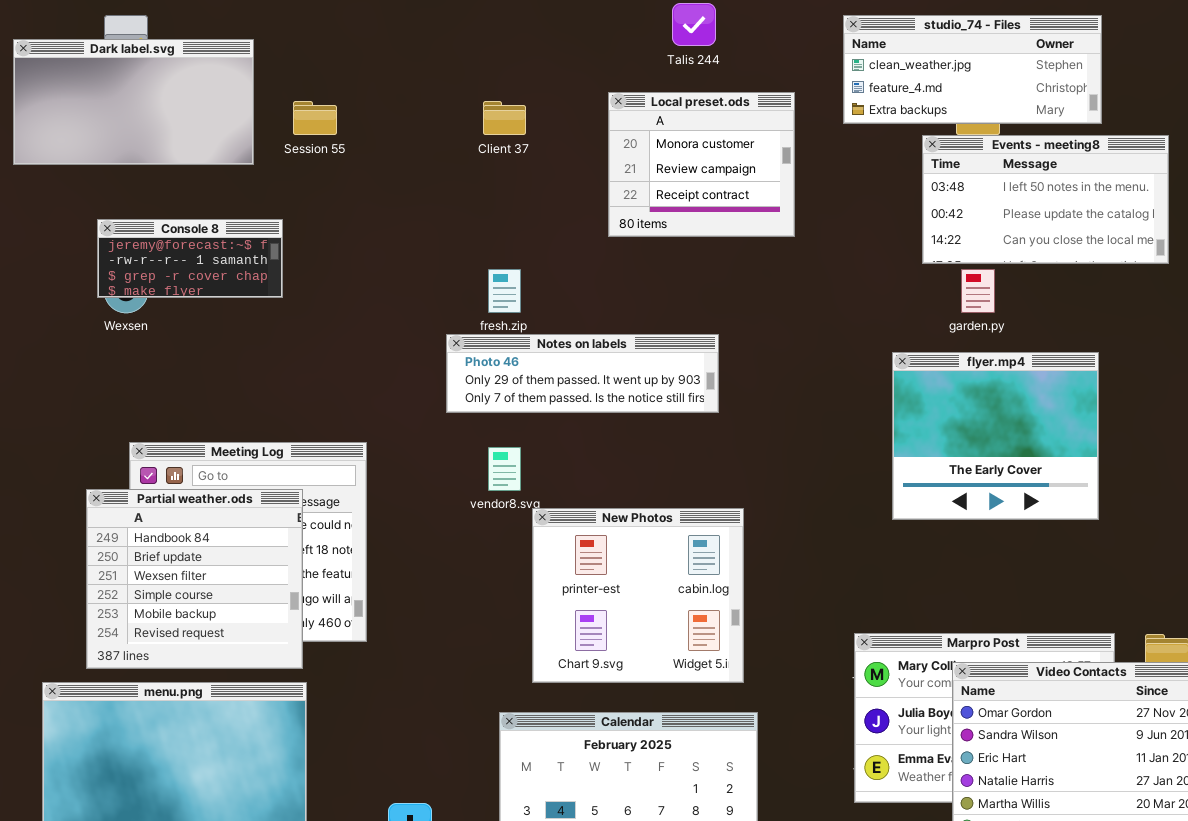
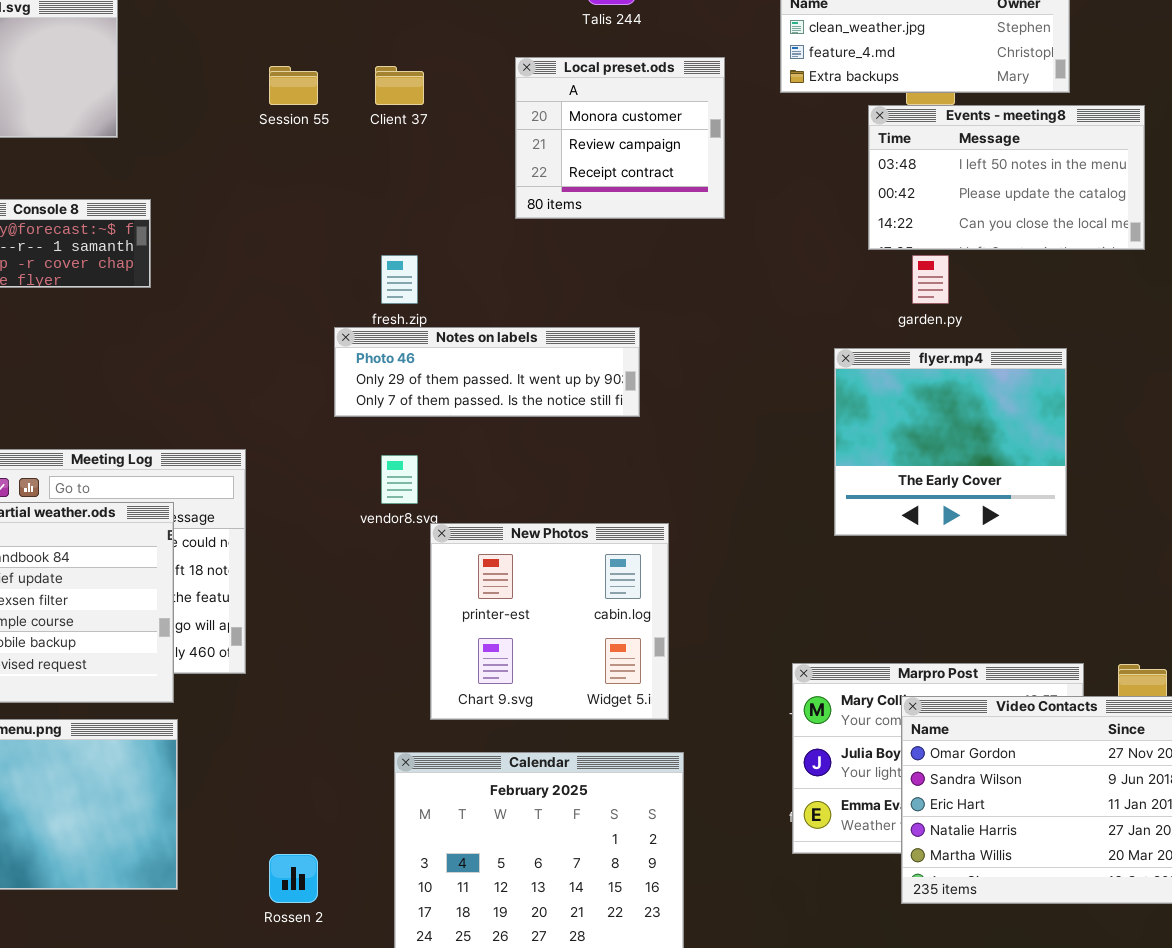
Session 55: [293,101,337,135] -> [269,66,318,105], moved

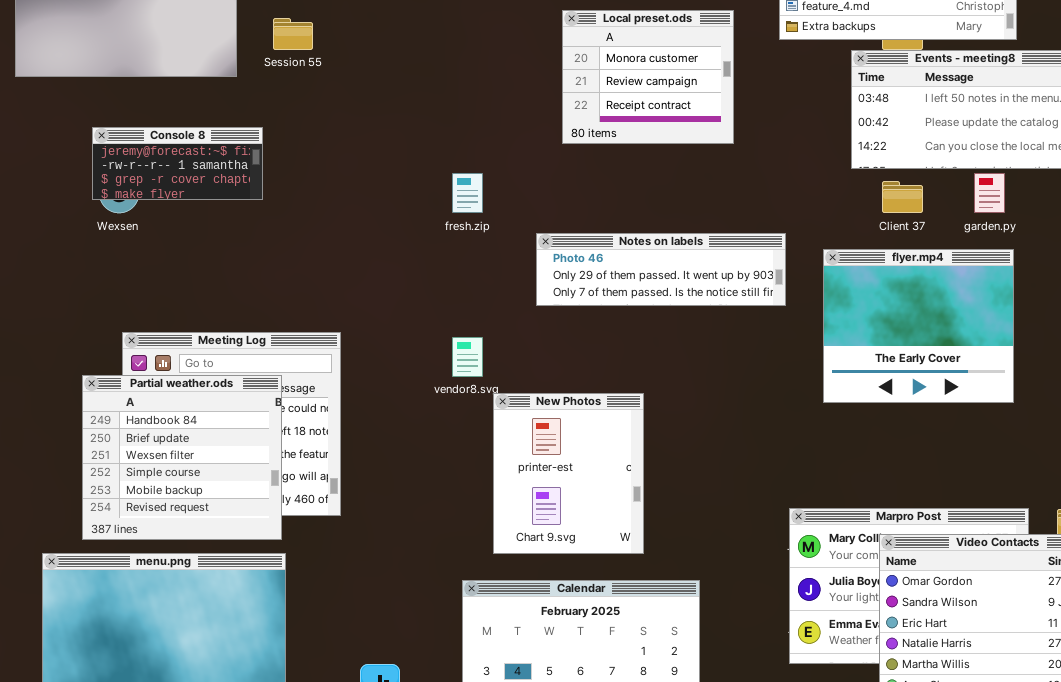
Session 55: [269,66,318,105] -> [273,18,313,50], moved
Client 37: [375,66,424,105] -> [882,181,923,213], moved
garden.py: [912,255,949,304] -> [974,173,1005,213], moved
Notes on labels: [334,327,640,417] -> [536,233,786,306], moved
New Photos: [430,523,669,720] -> [493,393,644,554], resized

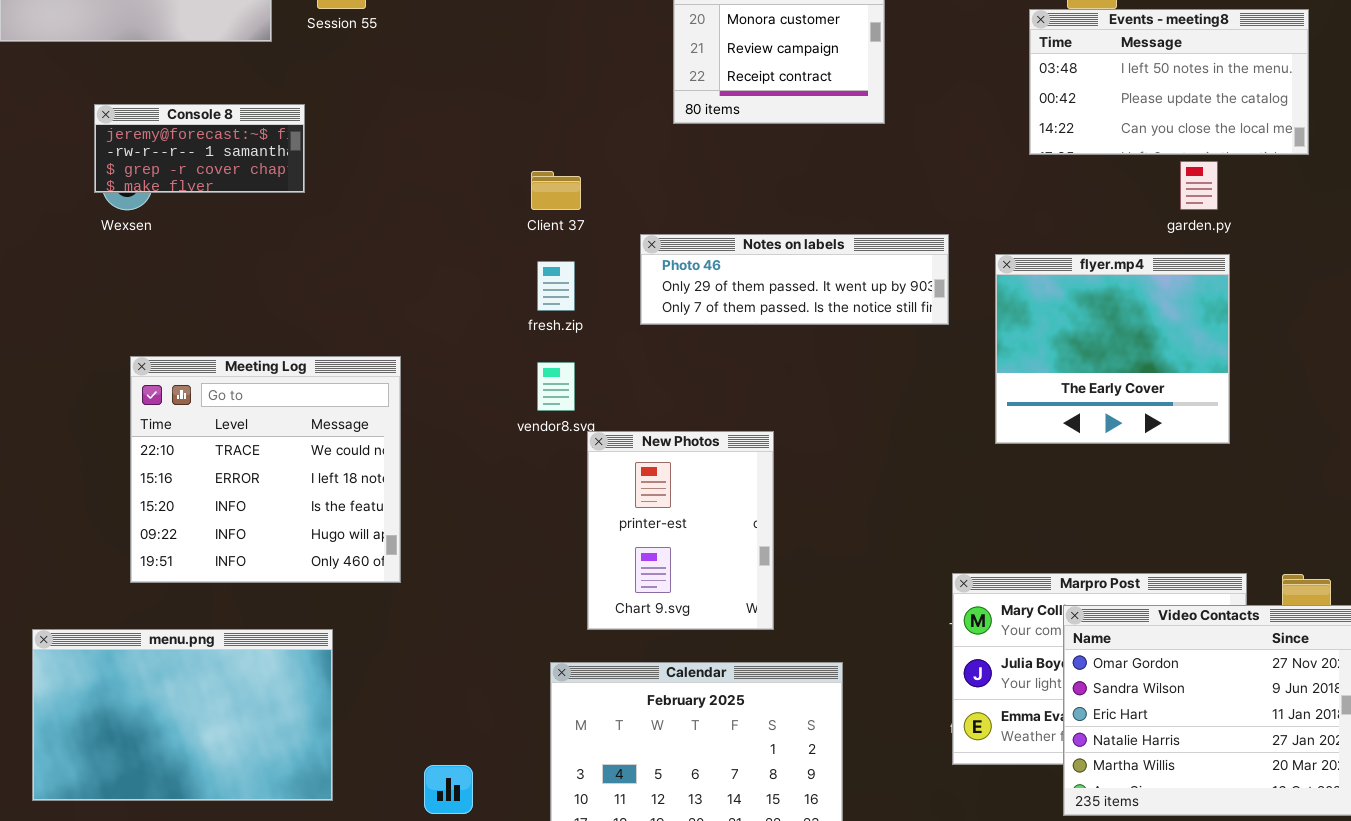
fresh.zip: [452,173,483,213] -> [537,261,575,311], moved
Client 37: [882,181,923,213] -> [531,171,581,210], moved
Partial weather.ods: [82,375,282,540] -> none, closed

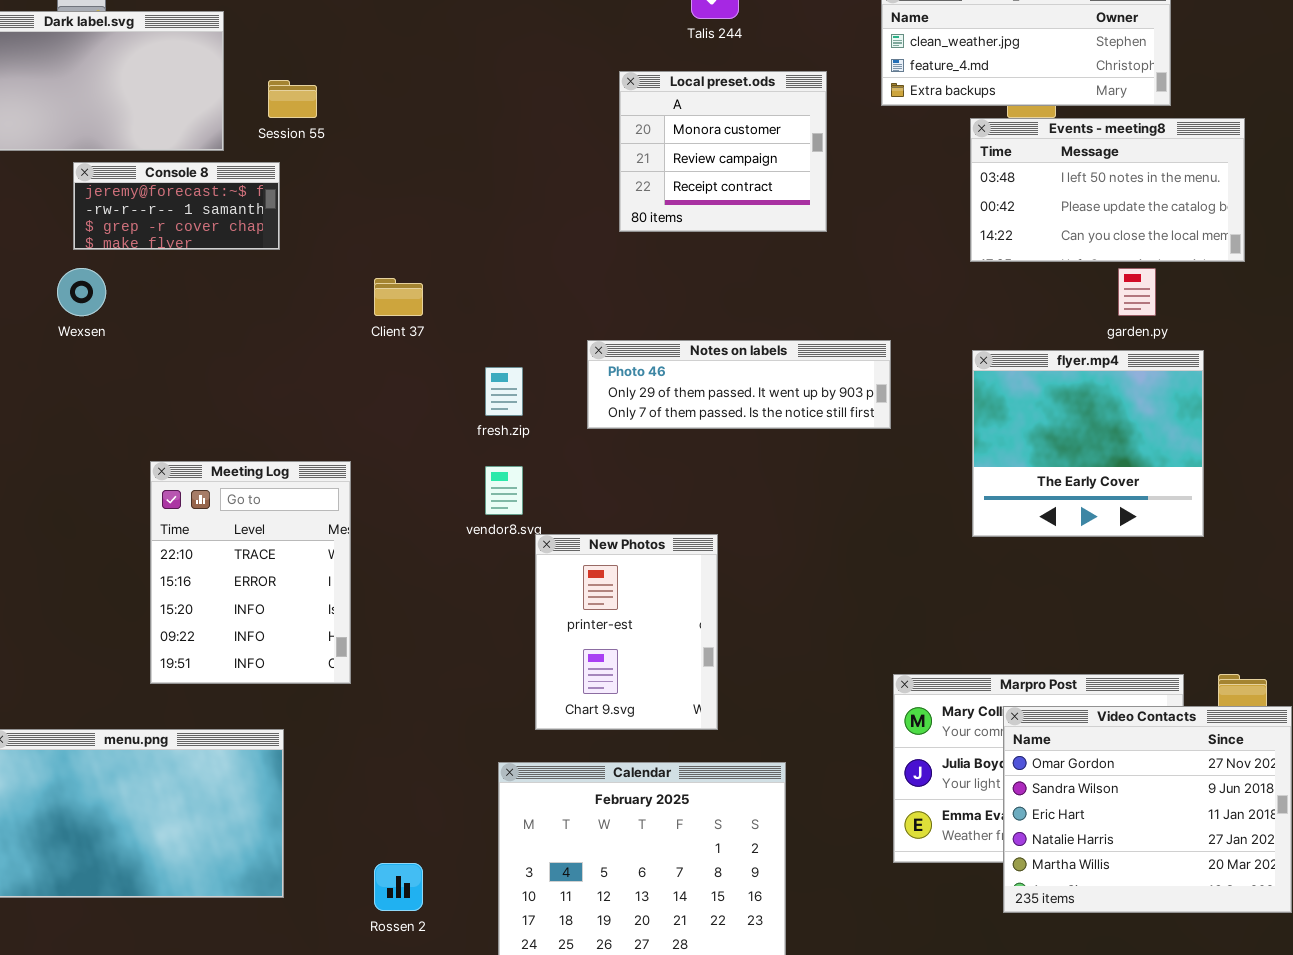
Console 8: [94,104,305,193] -> [73,162,280,250], moved
Client 37: [531,171,581,210] -> [374,278,423,316], moved
flyer.mp4: [995,254,1230,444] -> [972,350,1204,537], moved
Meeting Log: [130,356,401,583] -> [150,461,351,684], resized

